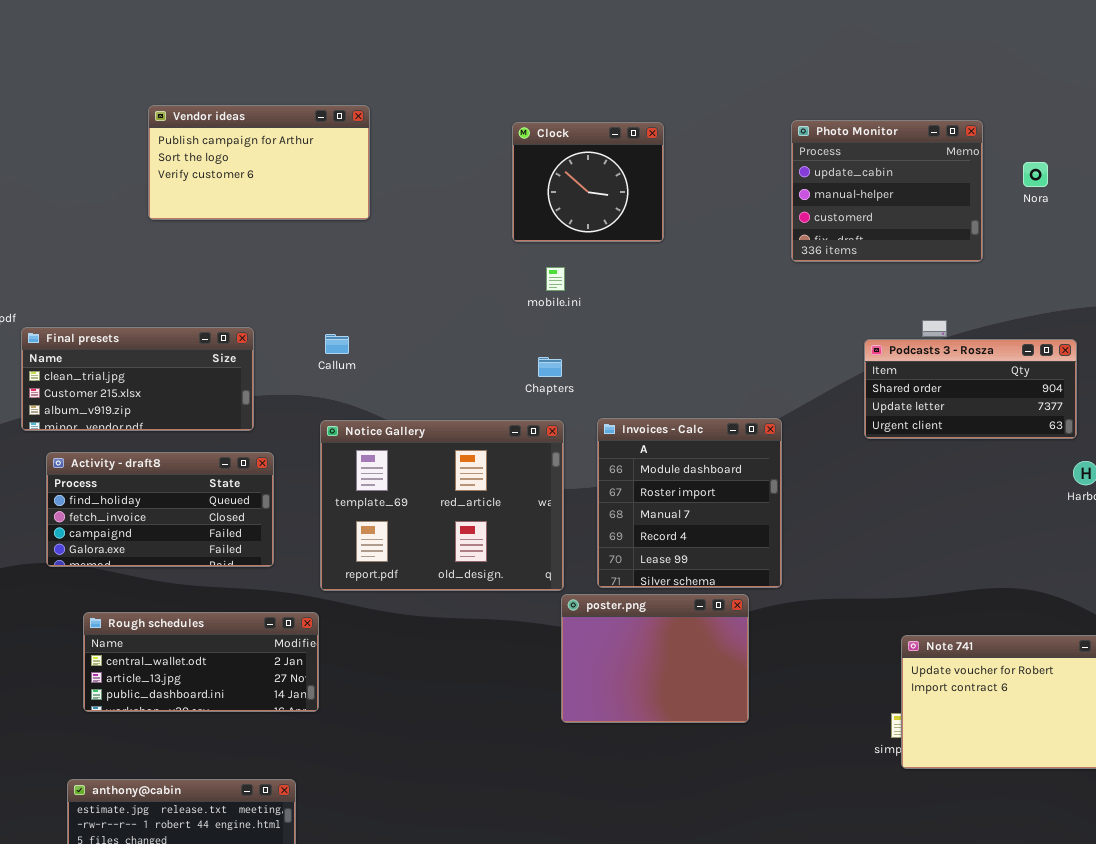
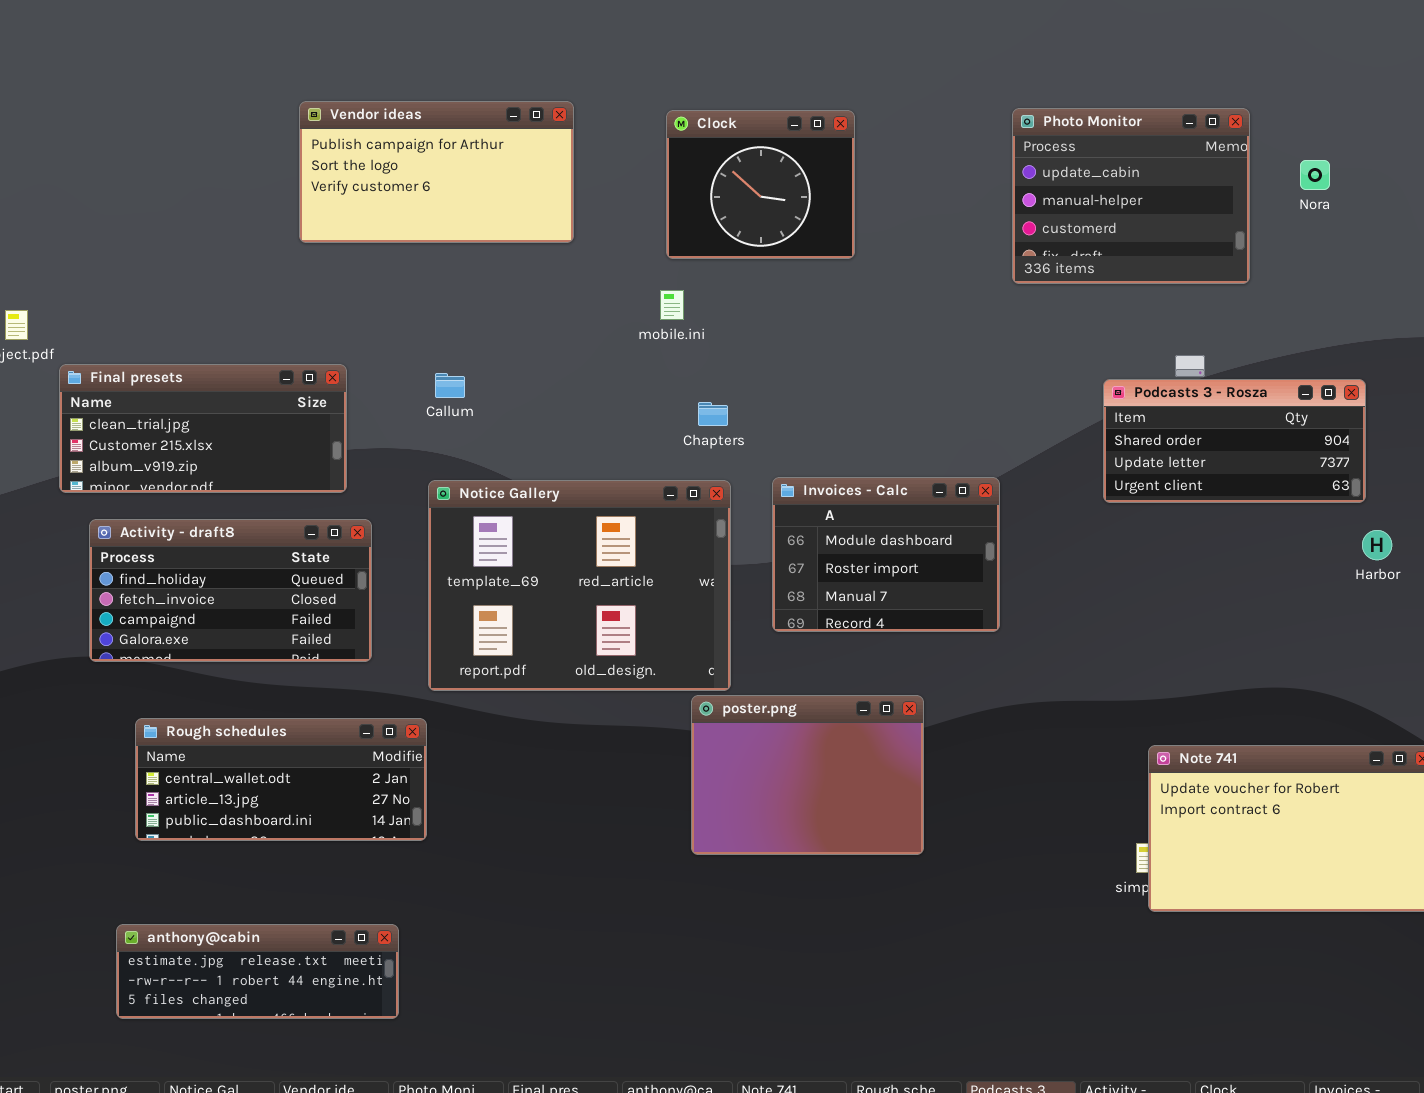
Vendor ideas: [148,105,370,220] -> [299,101,574,243], moved
mobile.ini: [546,267,565,291] -> [660,290,684,320], moved
Invoices - Calc: [597,418,782,588] -> [772,477,1000,632], resized
poster.png: [561,594,749,723] -> [691,695,924,855], moved

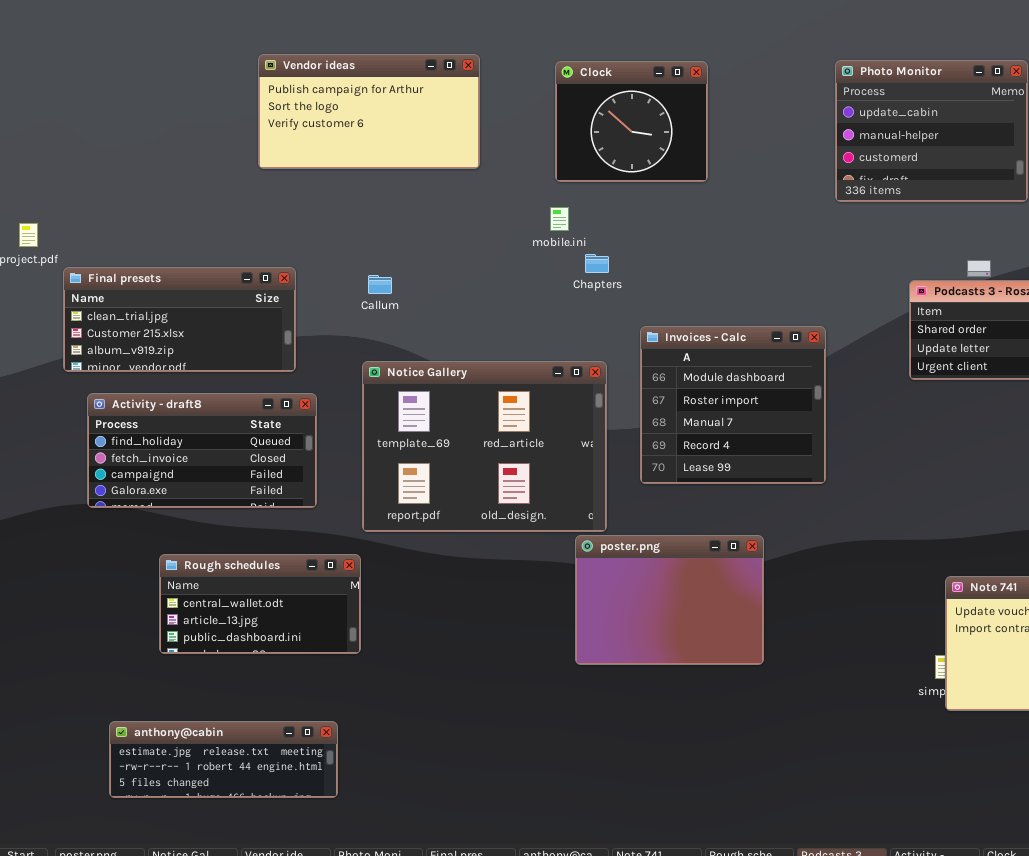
Chapters: [698,402,728,426] -> [585,254,609,273], moved
Invoices - Calc: [772,477,1000,632] -> [640,326,826,484], resized
Rough schedules: [135,718,427,841] -> [159,554,361,654], resized

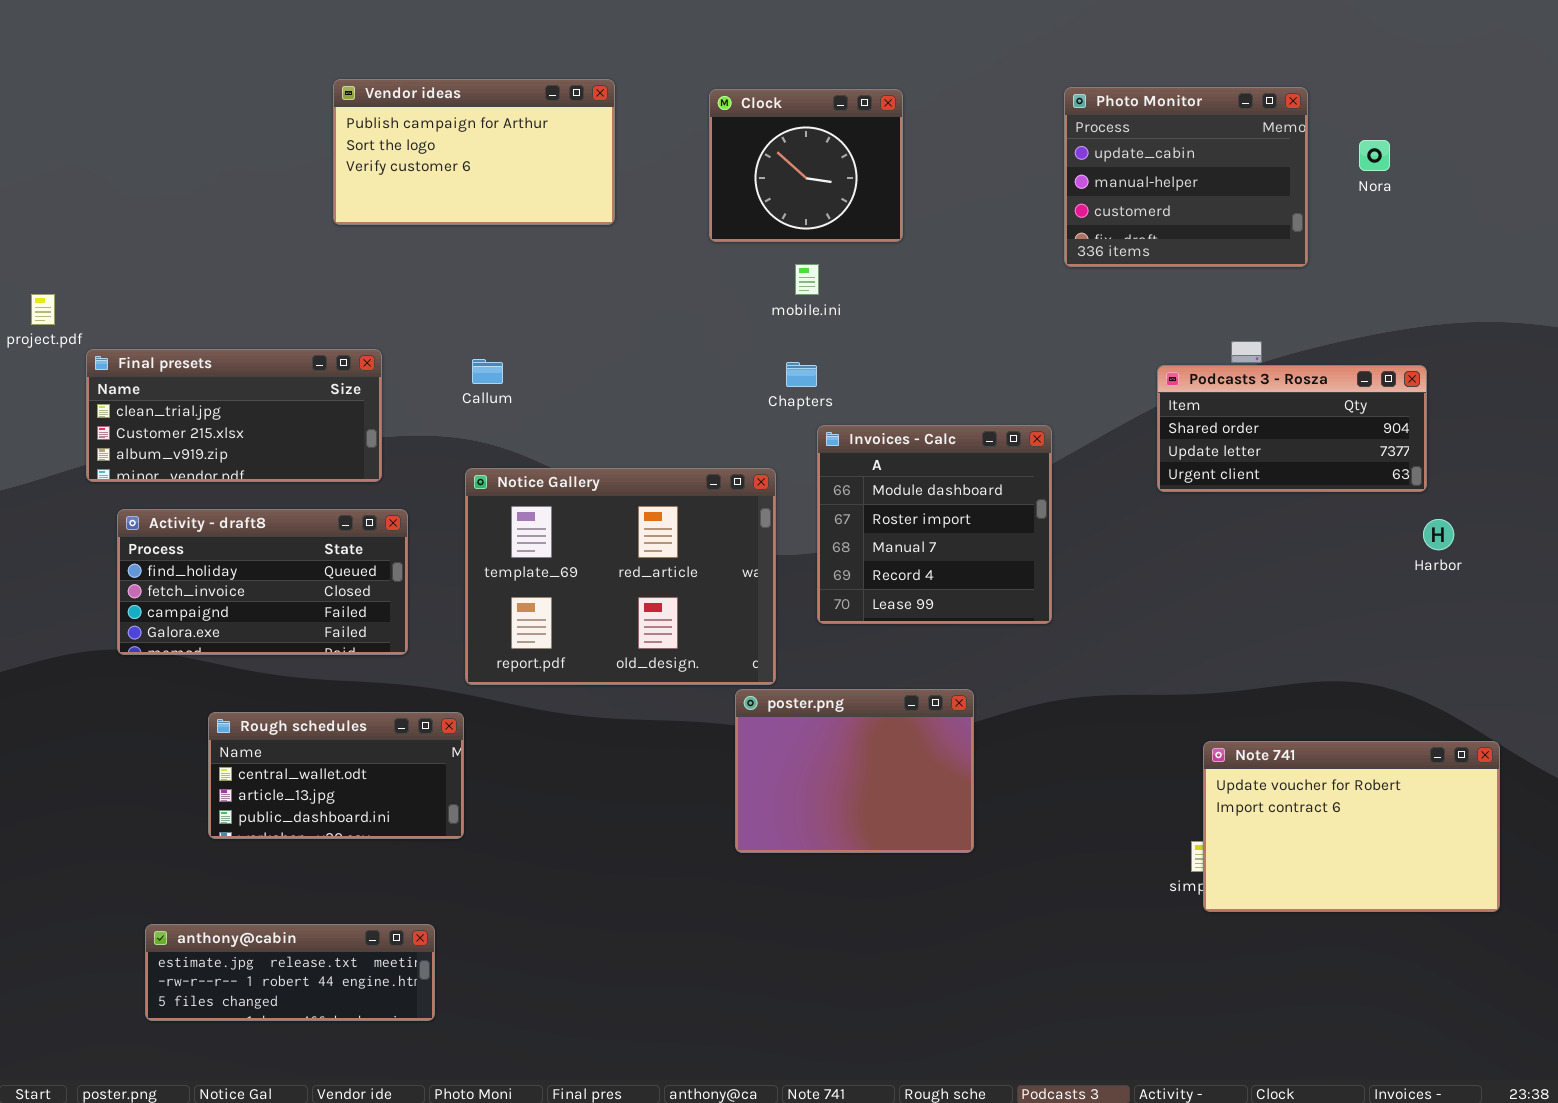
mobile.ini: [550,207,569,231] -> [795,264,819,295], moved
Chapters: [585,254,609,273] -> [786,362,817,387], moved

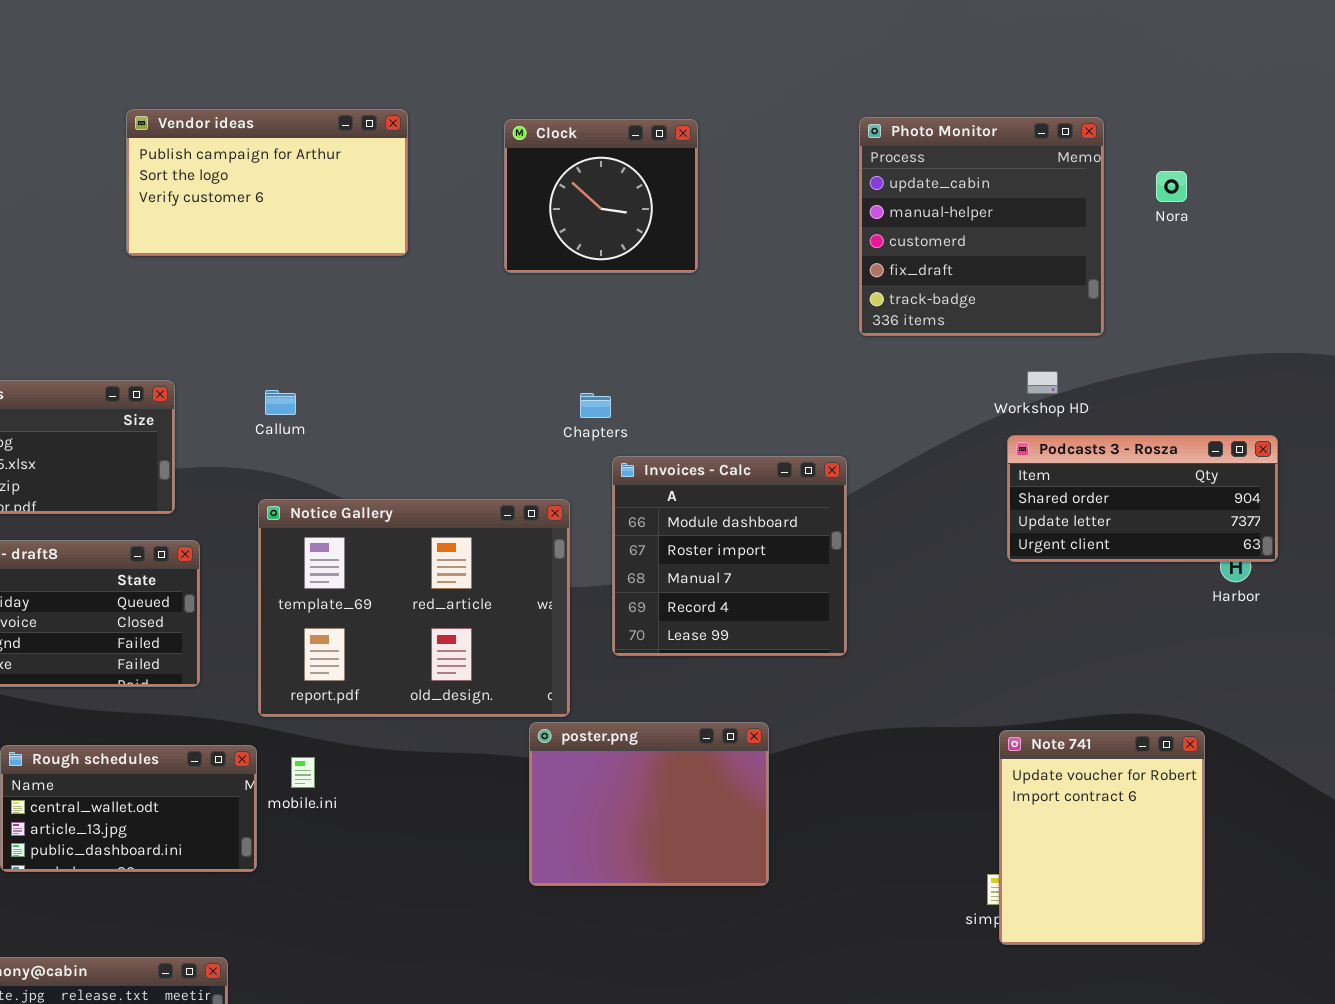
Photo Monitor: [1064,87,1308,267] -> [859,117,1104,336], resized
mobile.ini: [795,264,819,295] -> [291,757,315,788], moved
Podcasts 3 - Rosza: [1157,365,1427,492] -> [1007,435,1278,562], moved
Note 741: [1203,741,1500,912] -> [999,730,1205,945], resized

